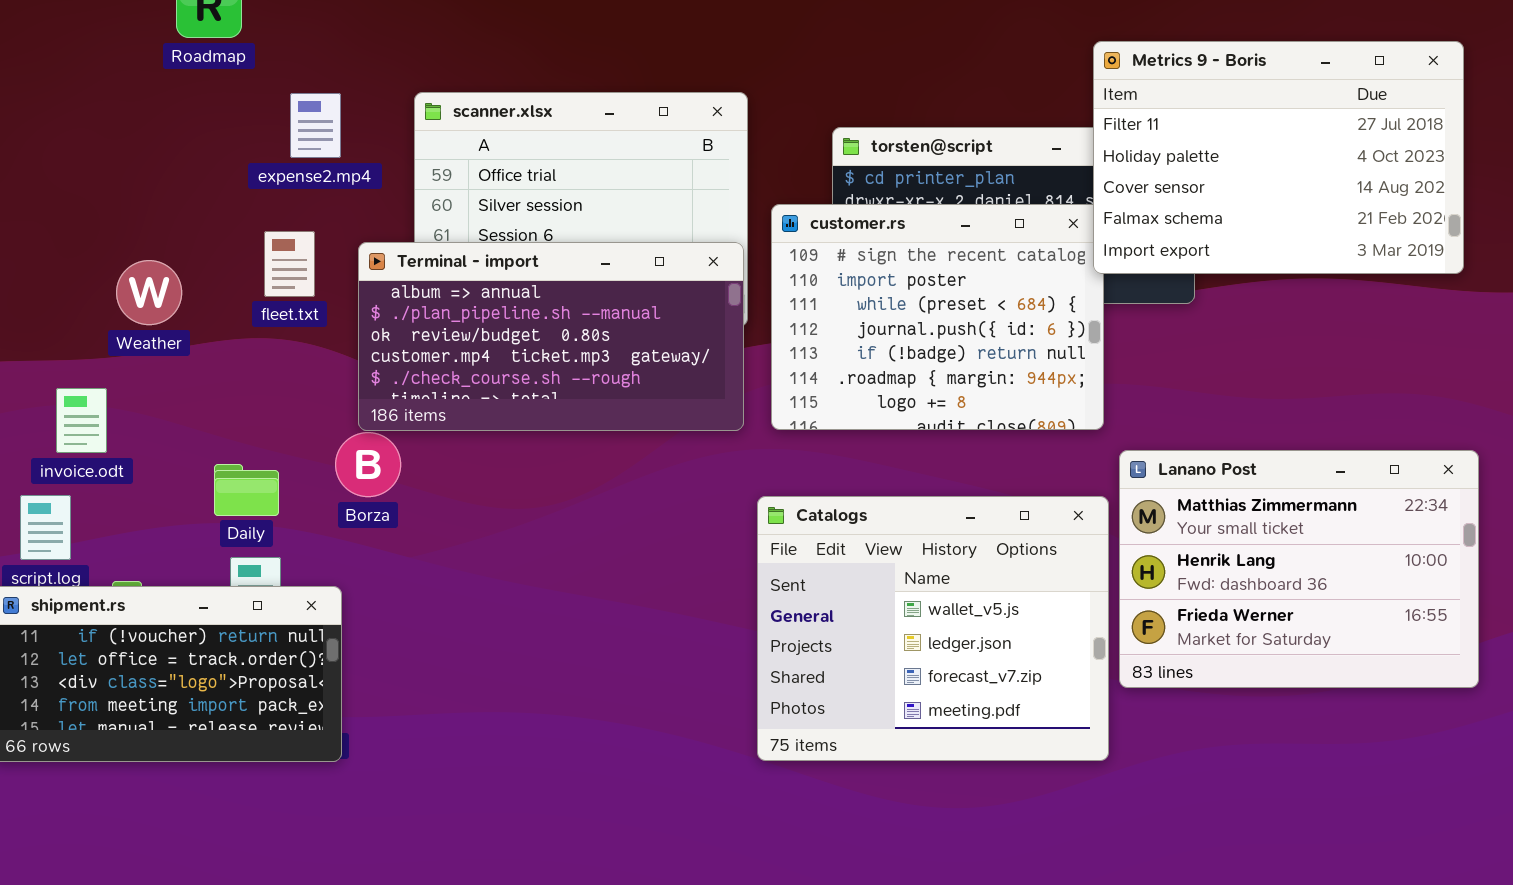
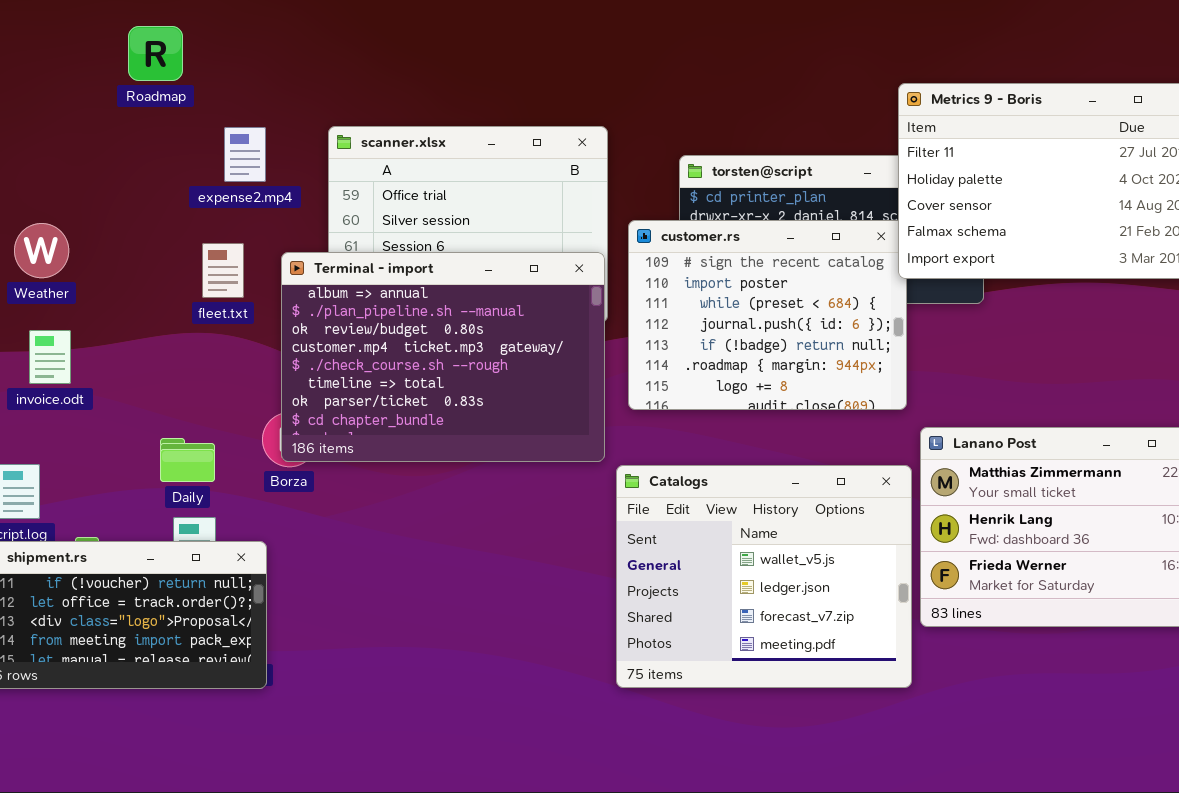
Terminal - import: [358,242,744,431] -> [281,252,605,462], resized
Weather: [116,260,182,325] -> [14,223,69,278], moved
invoice.odt: [56,388,107,453] -> [29,330,71,384], moved

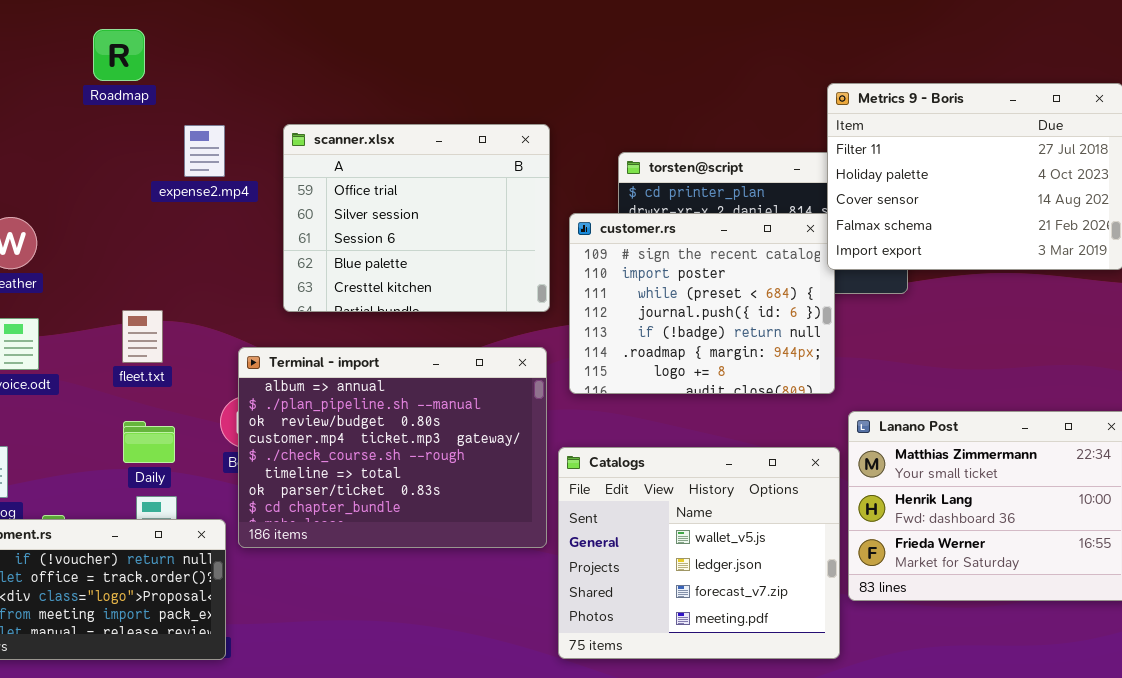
fleet.txt: [202,243,244,298] -> [122,310,163,363], moved
Terminal - import: [281,252,605,462] -> [238,347,547,548], moved

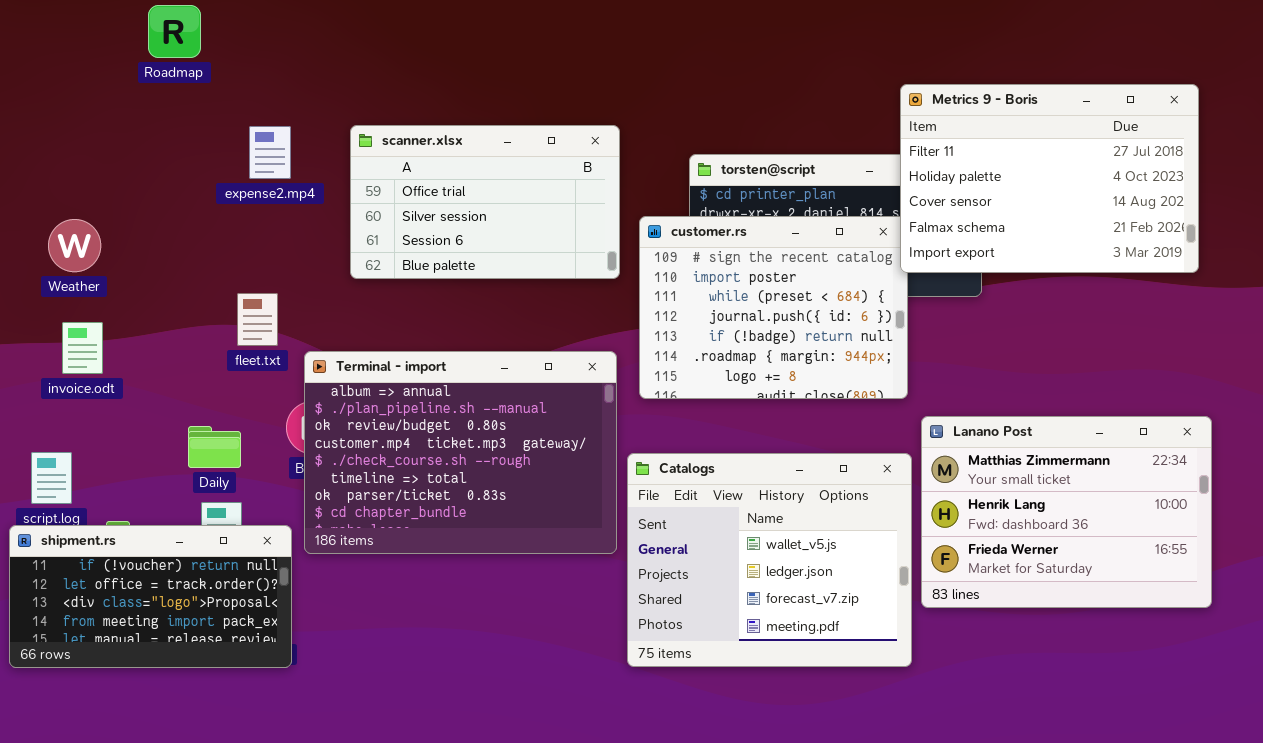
Roadmap: [93,29,145,81] -> [148,5,201,58], moved
scanner.xlsx: [283,124,550,312] -> [350,125,620,279], resized
fleet.txt: [122,310,163,363] -> [237,293,278,346], moved

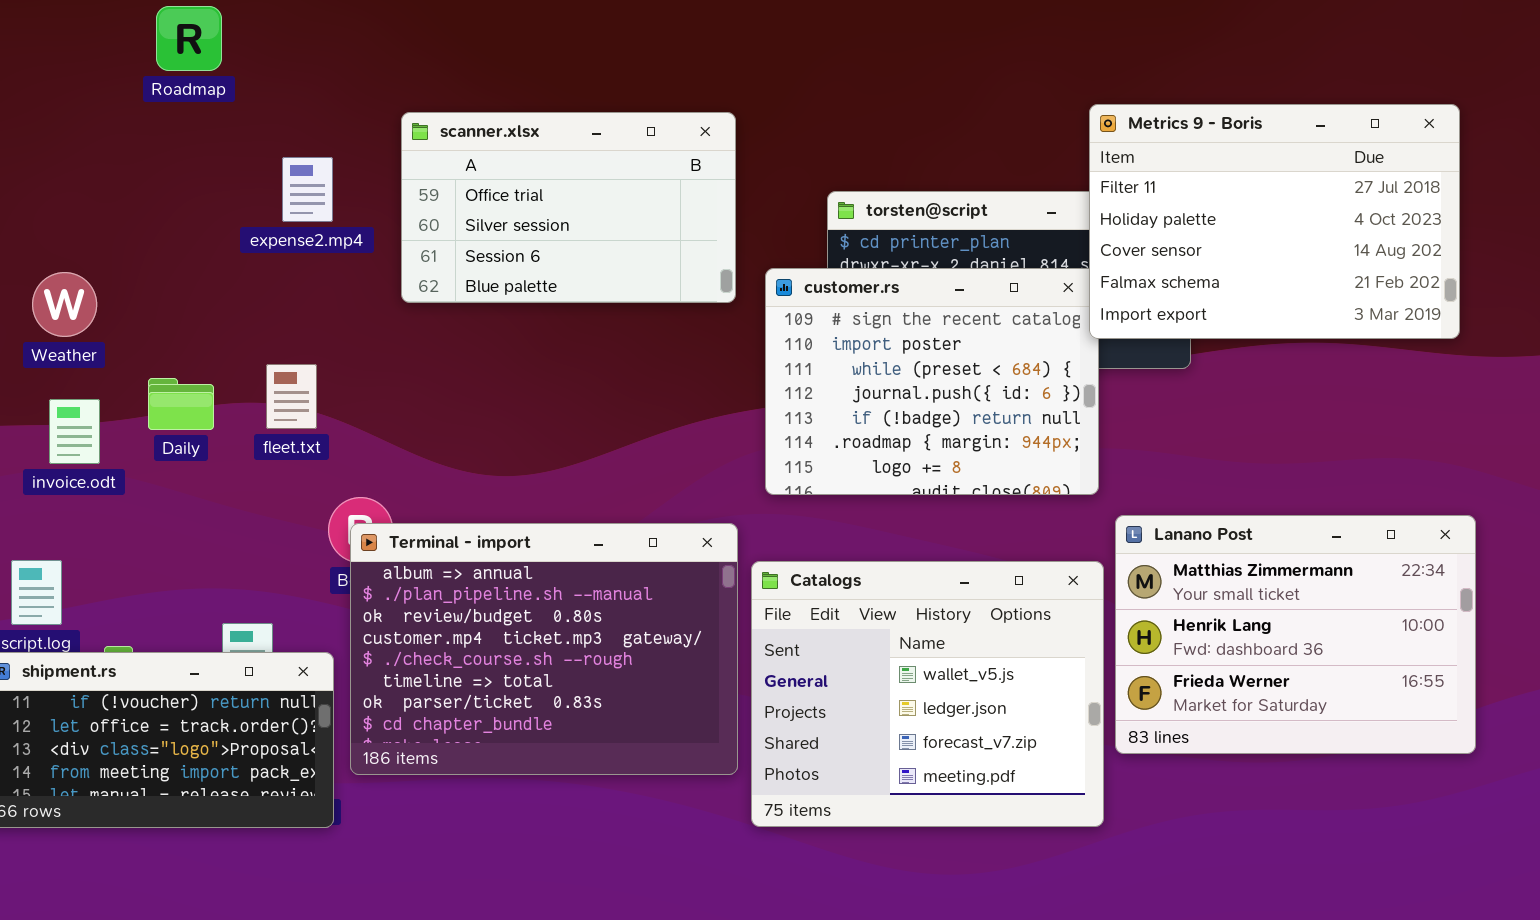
scanner.xlsx: [350,125,620,279] -> [401,112,736,303], moved
Terminal - import: [304,351,617,554] -> [350,523,738,775], moved
Daily: [188,426,241,468] -> [148,378,214,430], moved

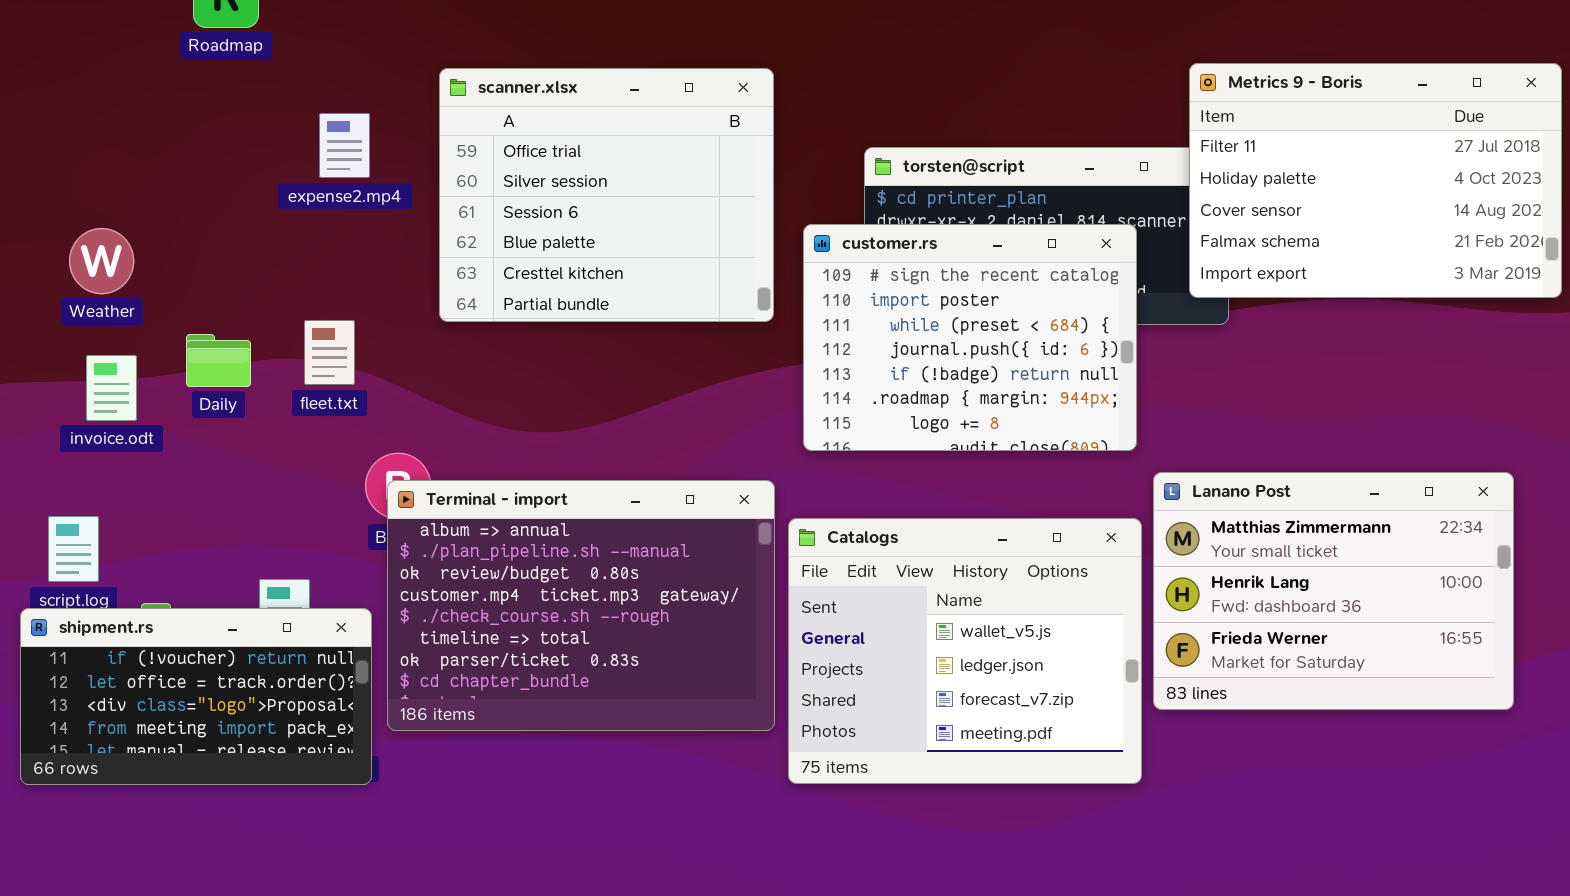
Metrics 9 - Boris: [1089,104,1460,339] -> [1189,63,1562,298], moved
scanner.xlsx: [401,112,736,303] -> [439,68,774,322], resized

